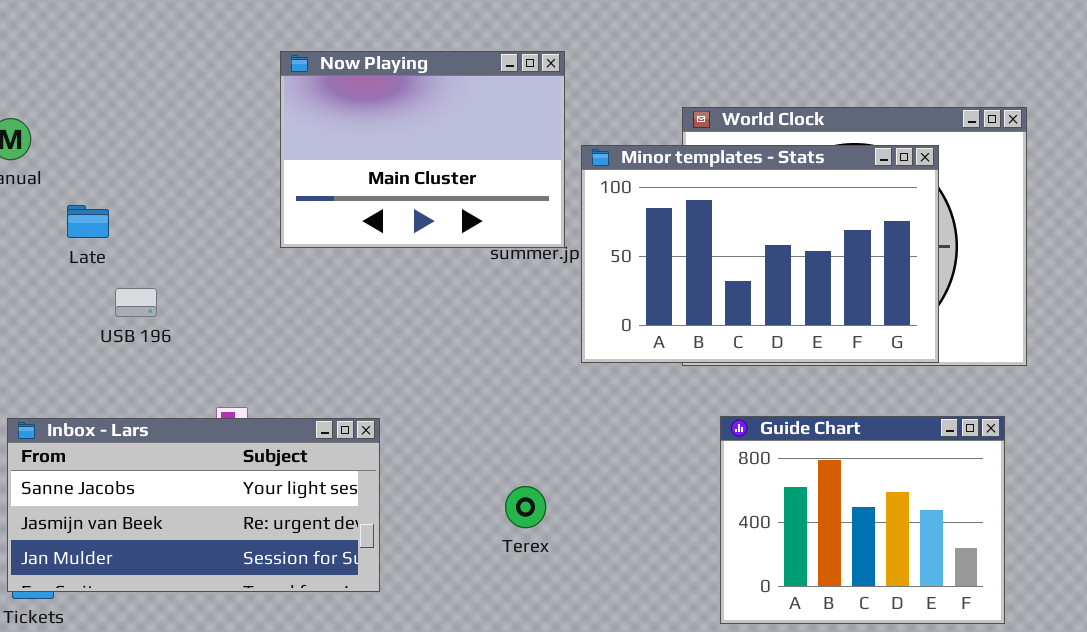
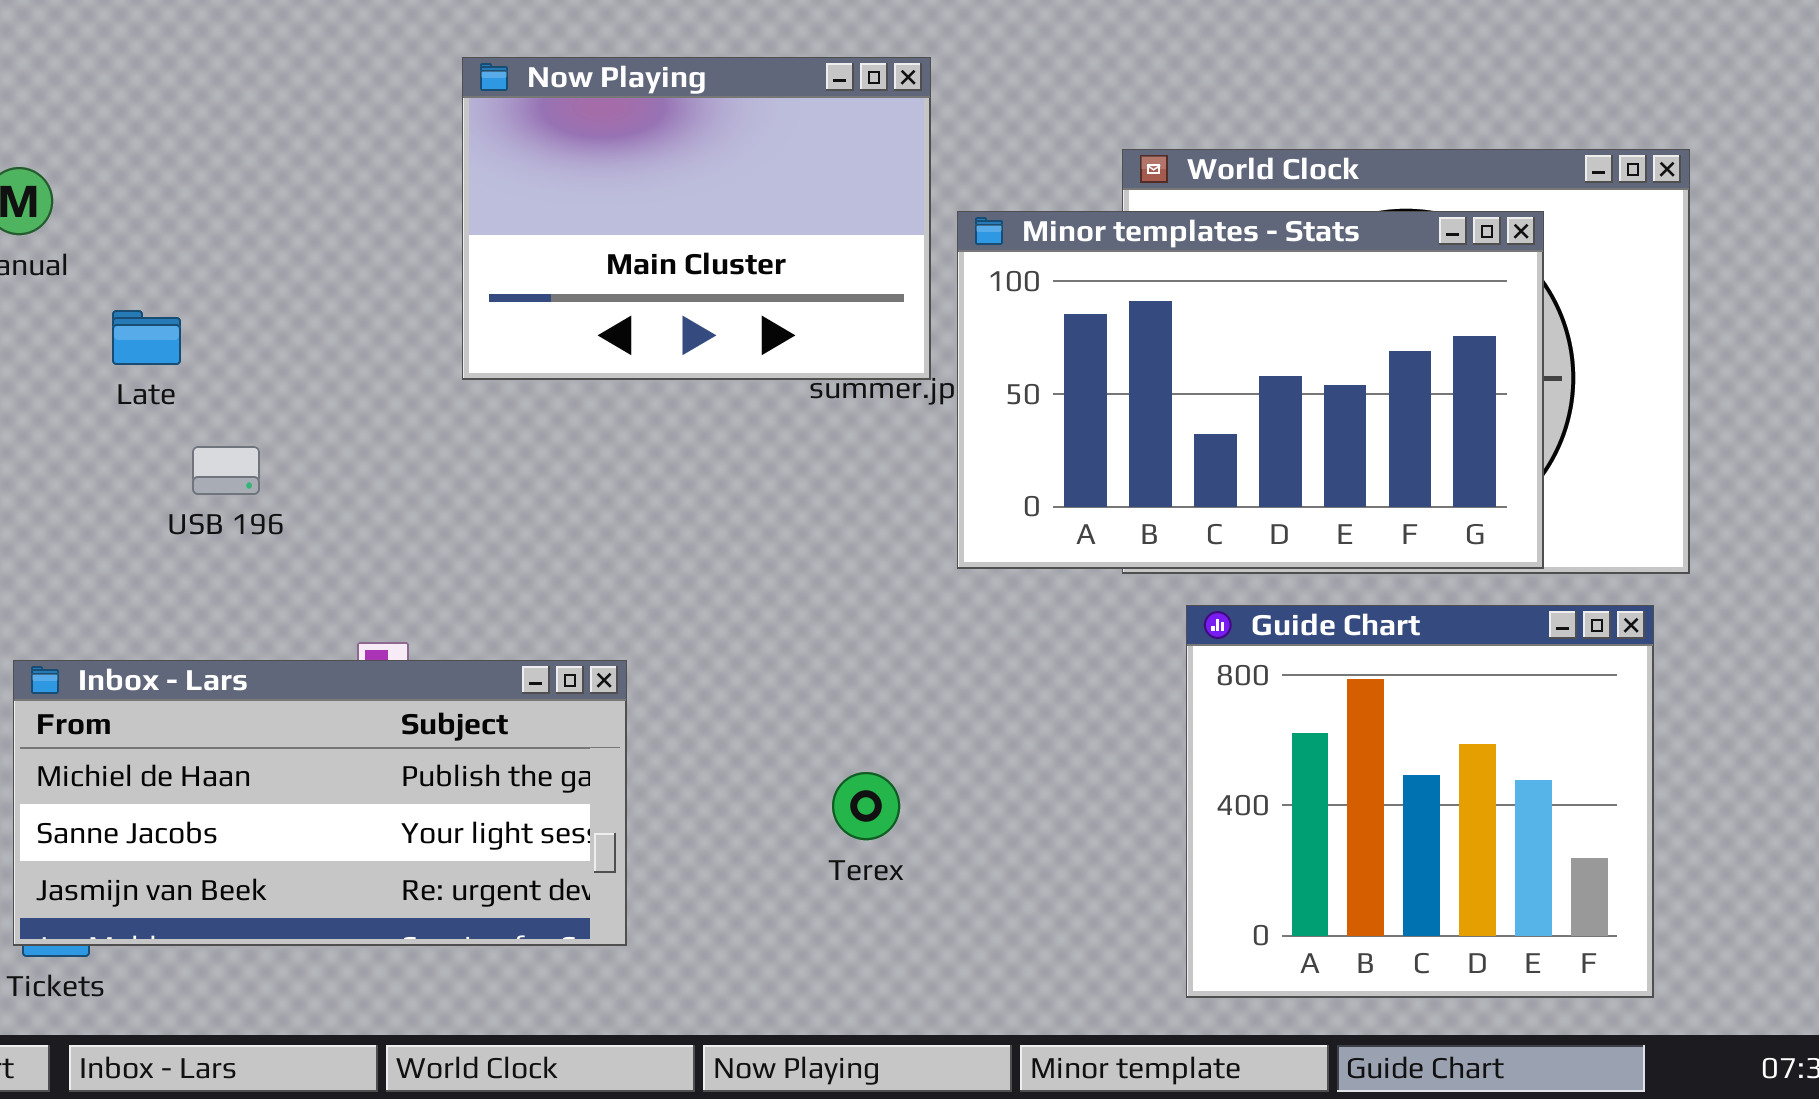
Guide Chart: [720,416,1005,624] -> [1186,605,1654,998], resized
Inbox - Lars: [7,418,380,592] -> [13,660,627,946], scrolled up 1 row

